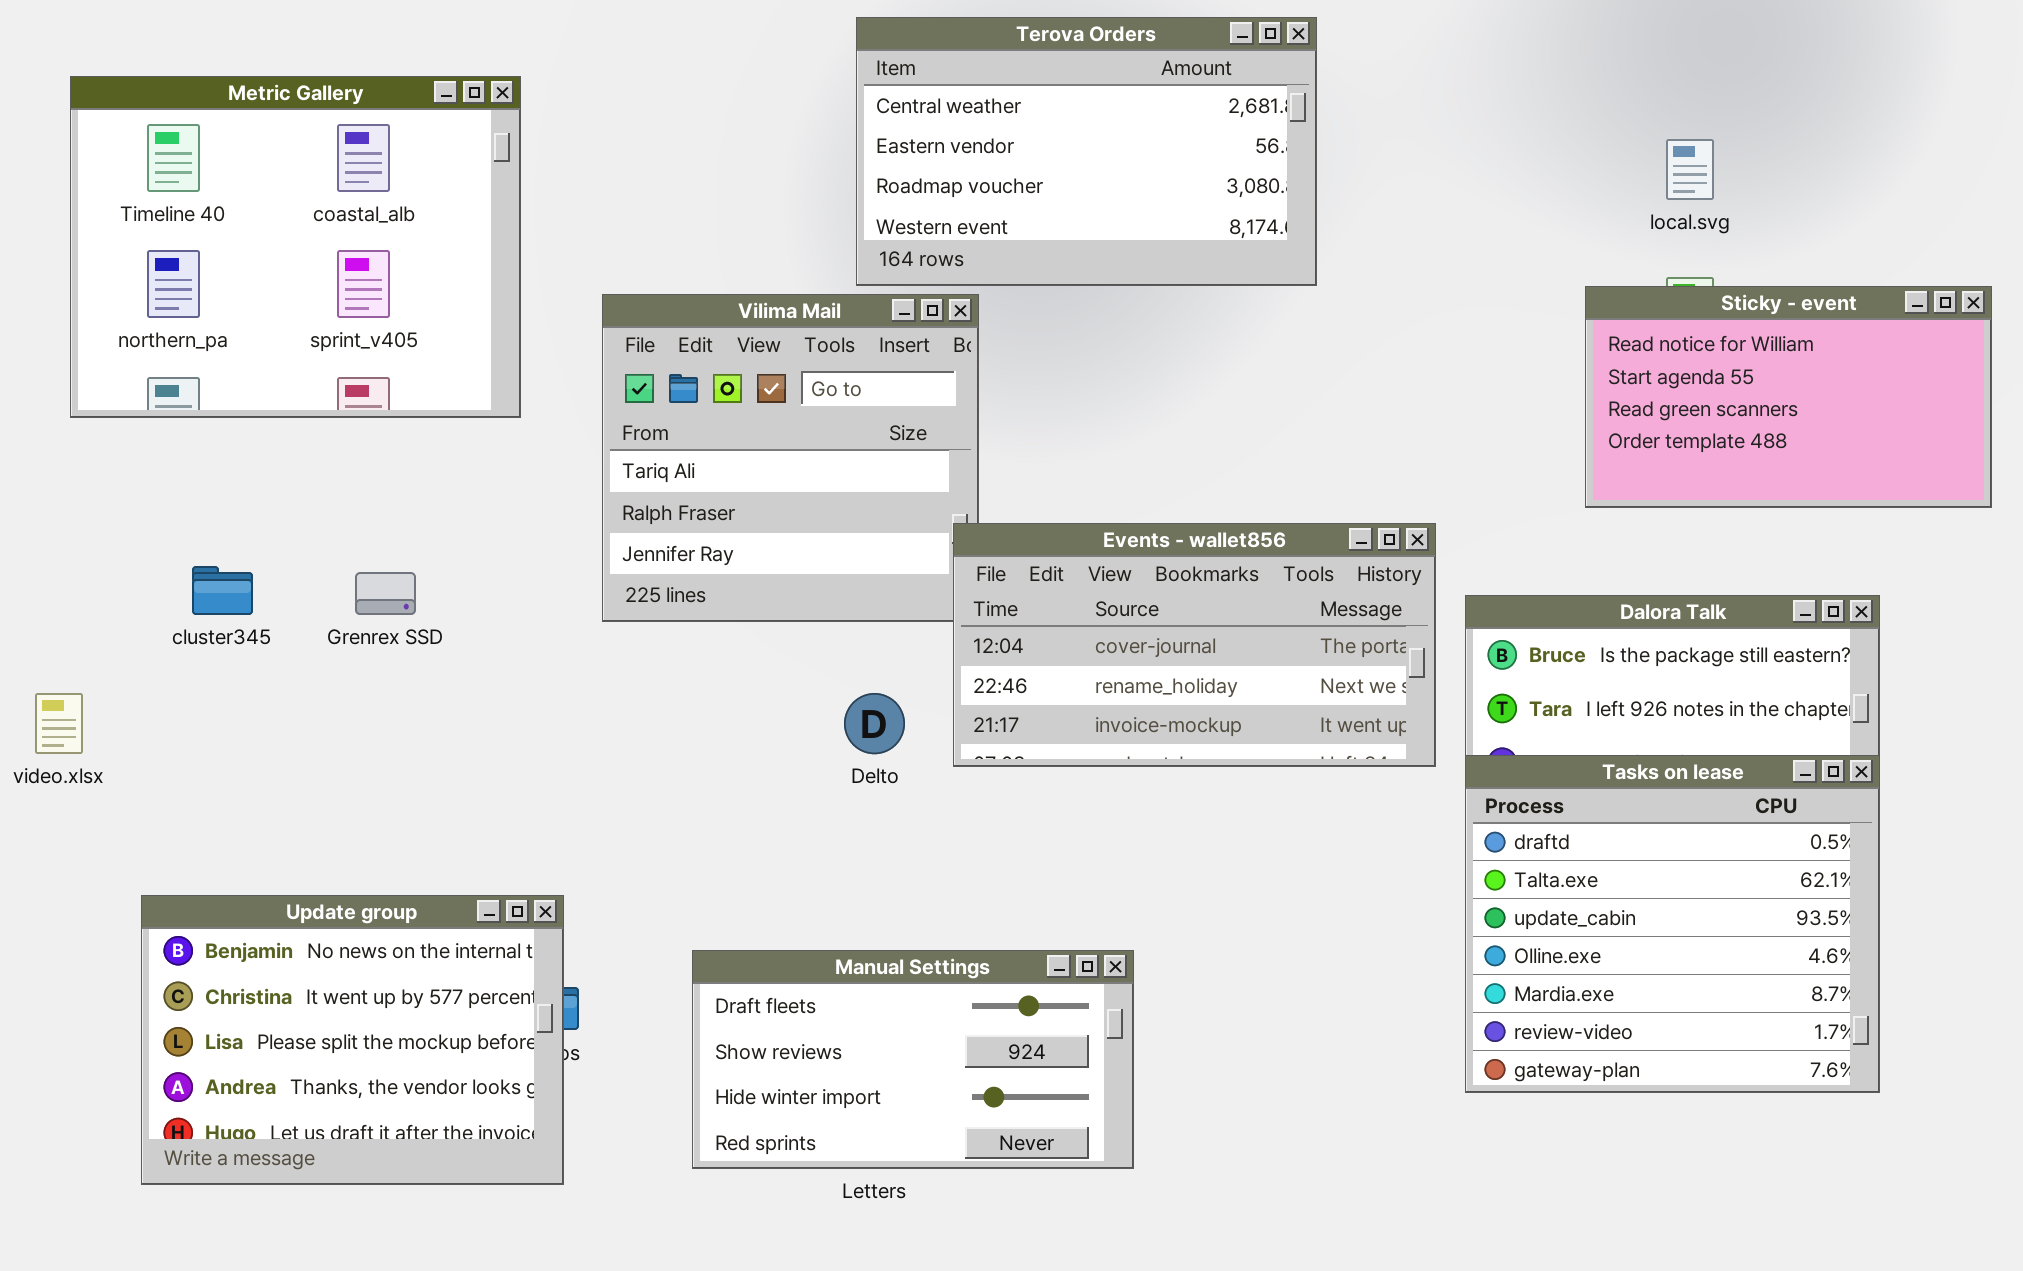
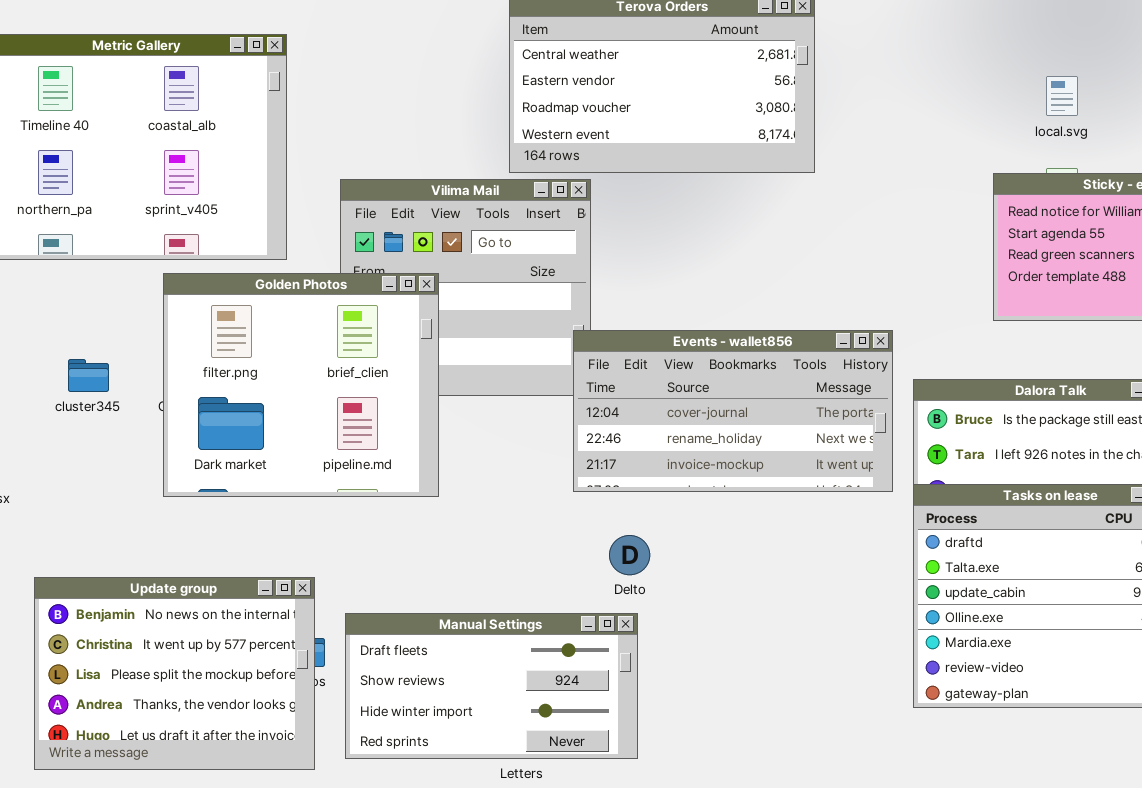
Golden Photos: none -> [163,273,439,497], opened
Delto: [844,693,905,754] -> [609,535,650,575], moved
Manual Settings: [692,950,1134,1169] -> [345,613,638,759], moved

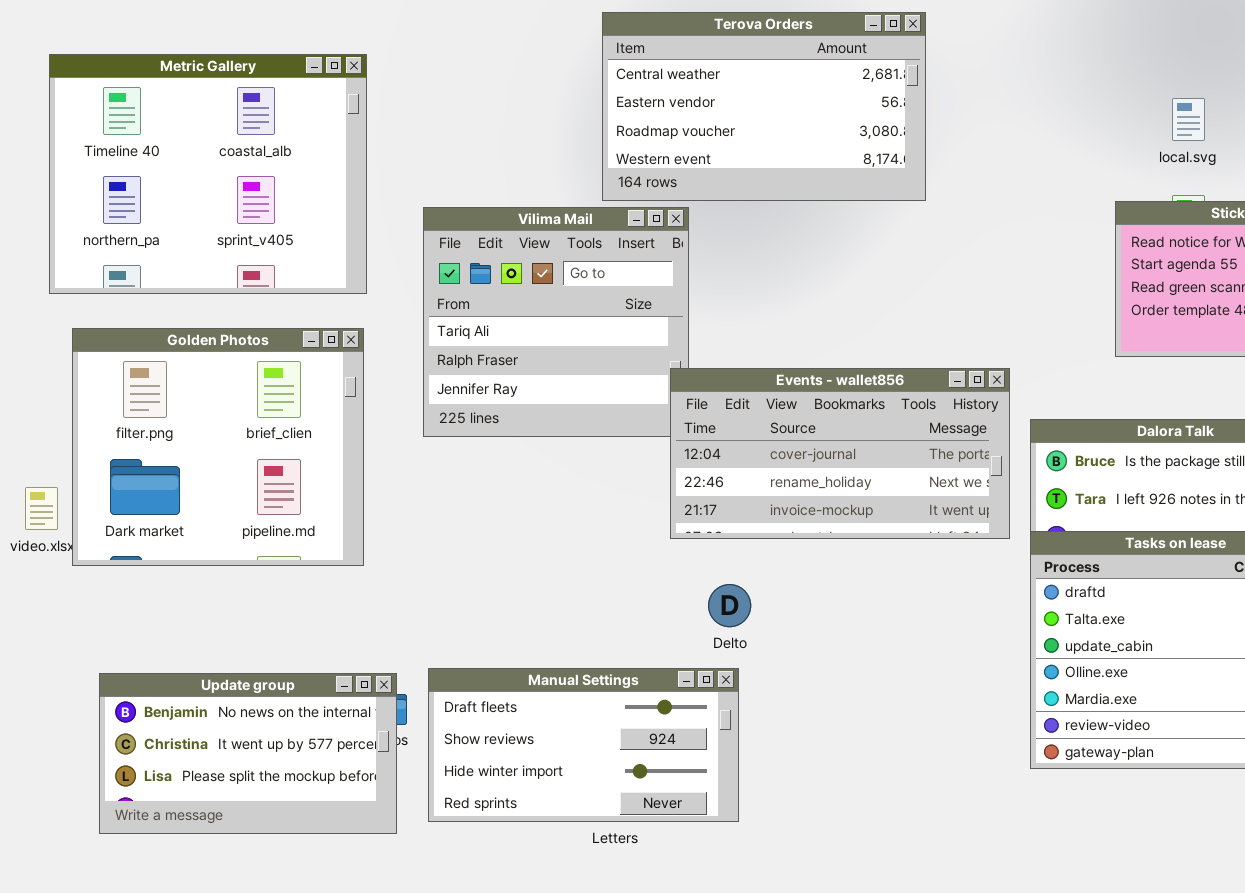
Golden Photos: [163,273,439,497] -> [72,328,364,566], moved
Update group: [34,577,315,770] -> [99,673,397,834], resized

